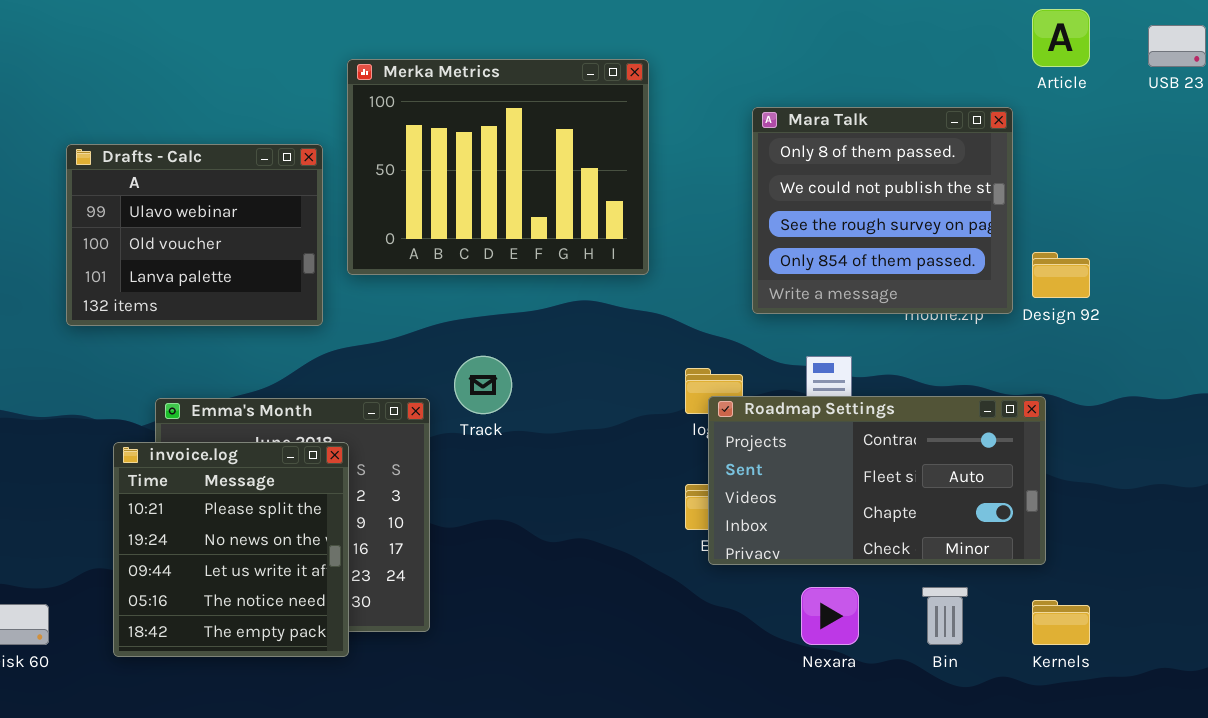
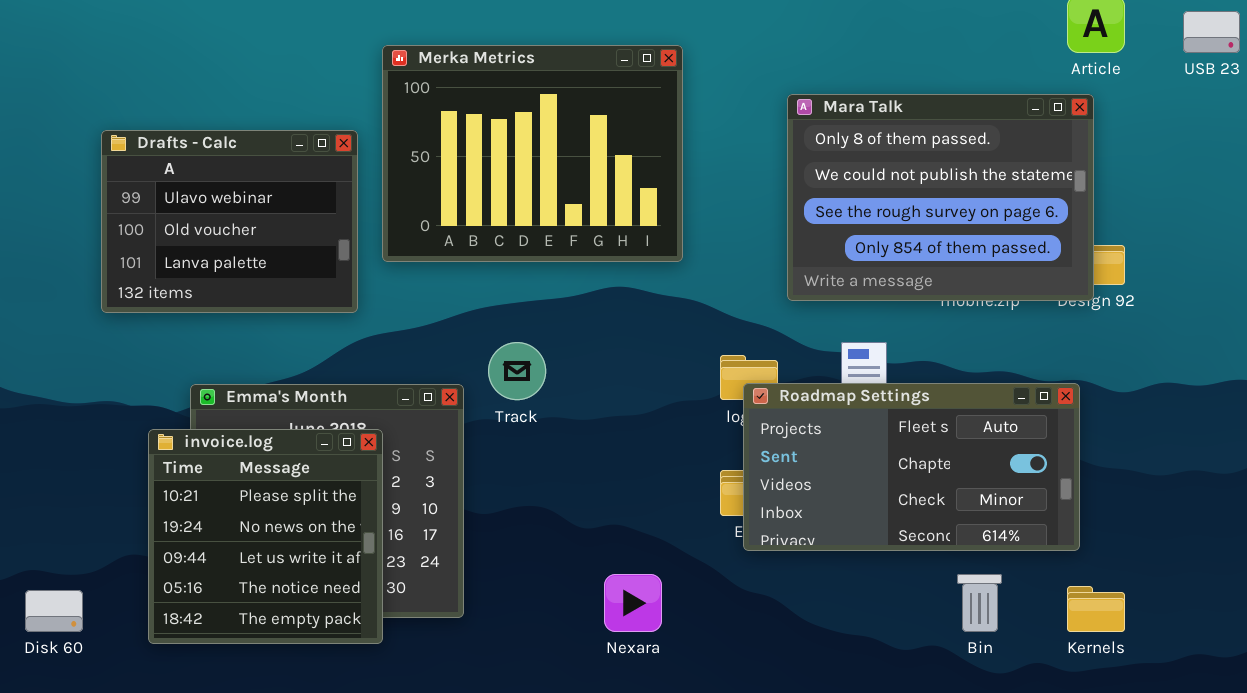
Mara Talk: [752,107,1013,314] -> [787,94,1094,301], resized
Roadmap Settings: [708,396,1046,565] -> [743,383,1080,551], scrolled down 1 row
Nexara: [801,587,859,645] -> [604,574,662,632], moved

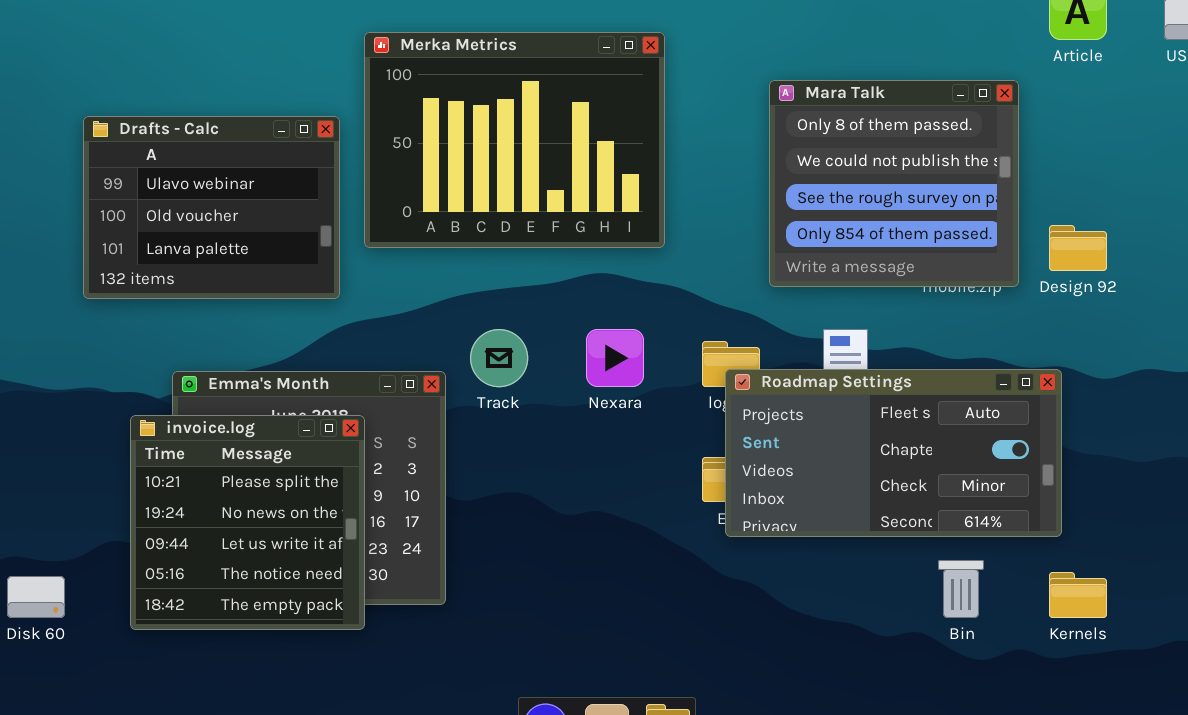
Mara Talk: [787,94,1094,301] -> [769,80,1019,287], resized
Nexara: [604,574,662,632] -> [586,329,644,387], moved

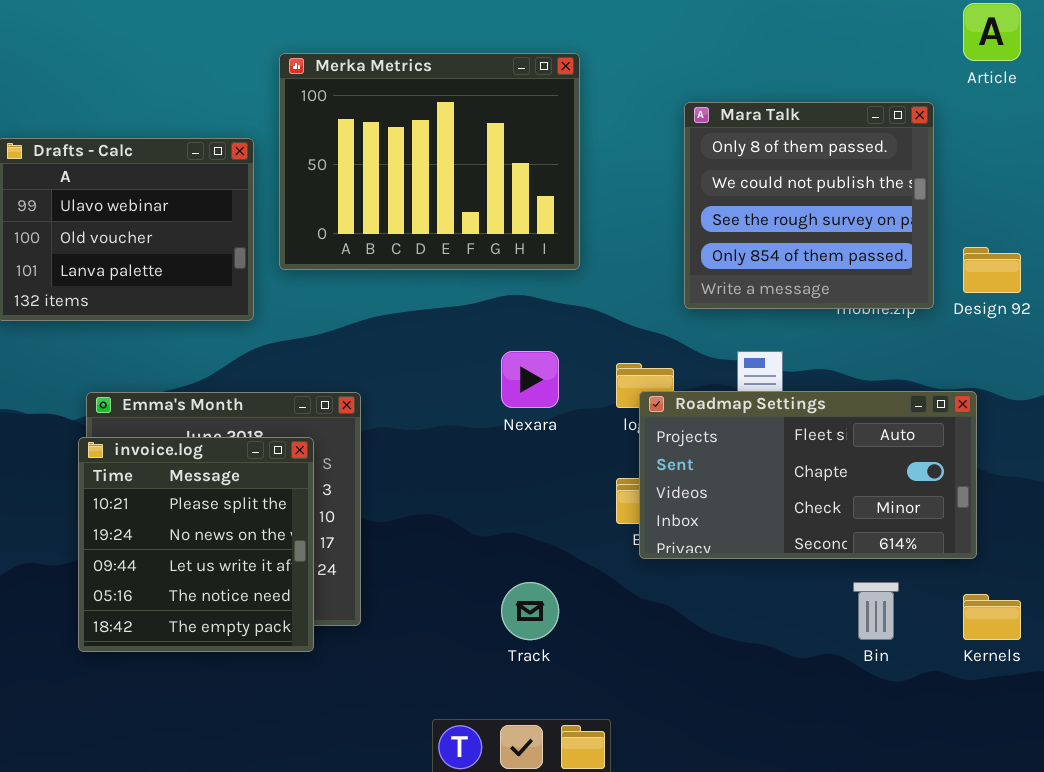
Track: [470,329,528,387] -> [501,582,559,640], moved
invoice.log: [130,415,365,630] -> [78,437,314,652], moved

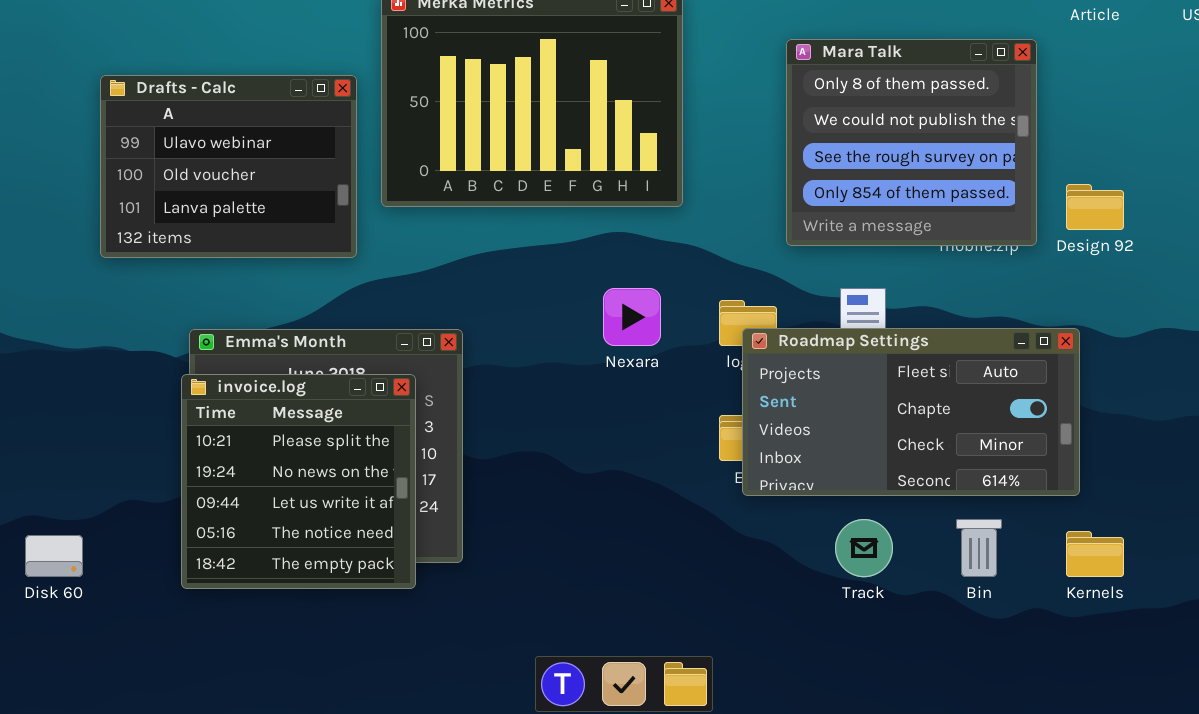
Track: [501,582,559,640] -> [835,519,893,577], moved

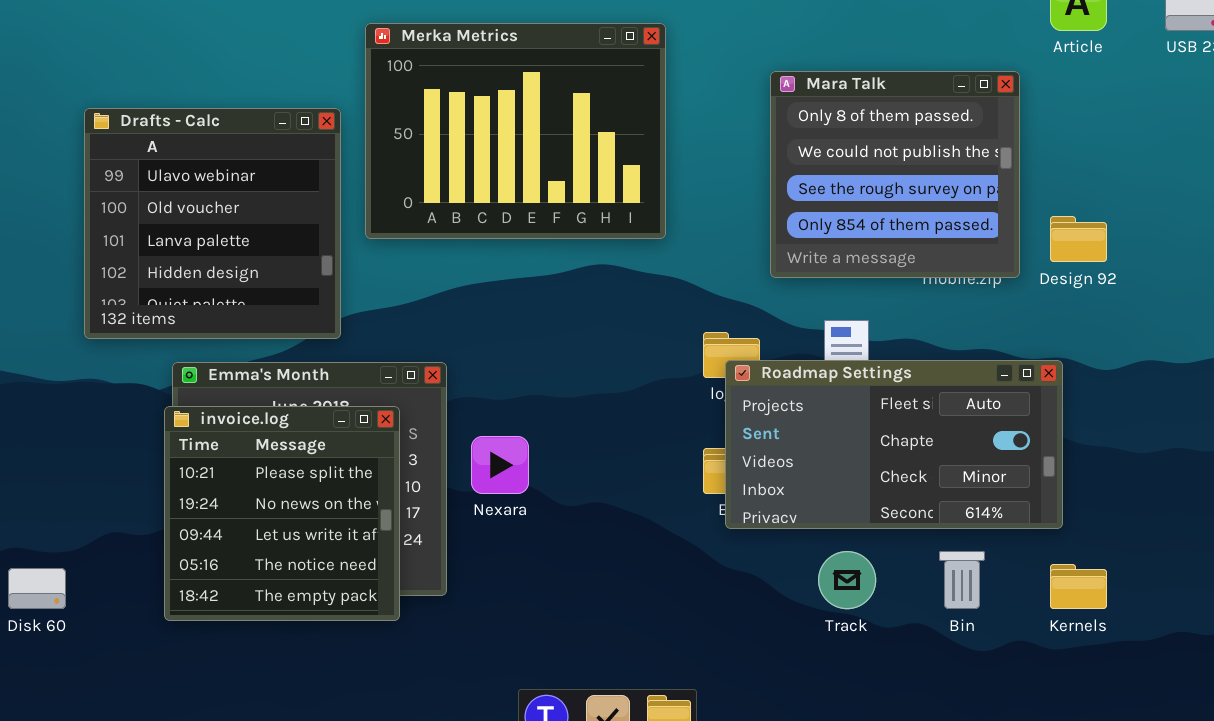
Drafts - Calc: [100,75,357,258] -> [84,108,341,339], resized
Nexara: [603,288,661,346] -> [471,436,529,494], moved

